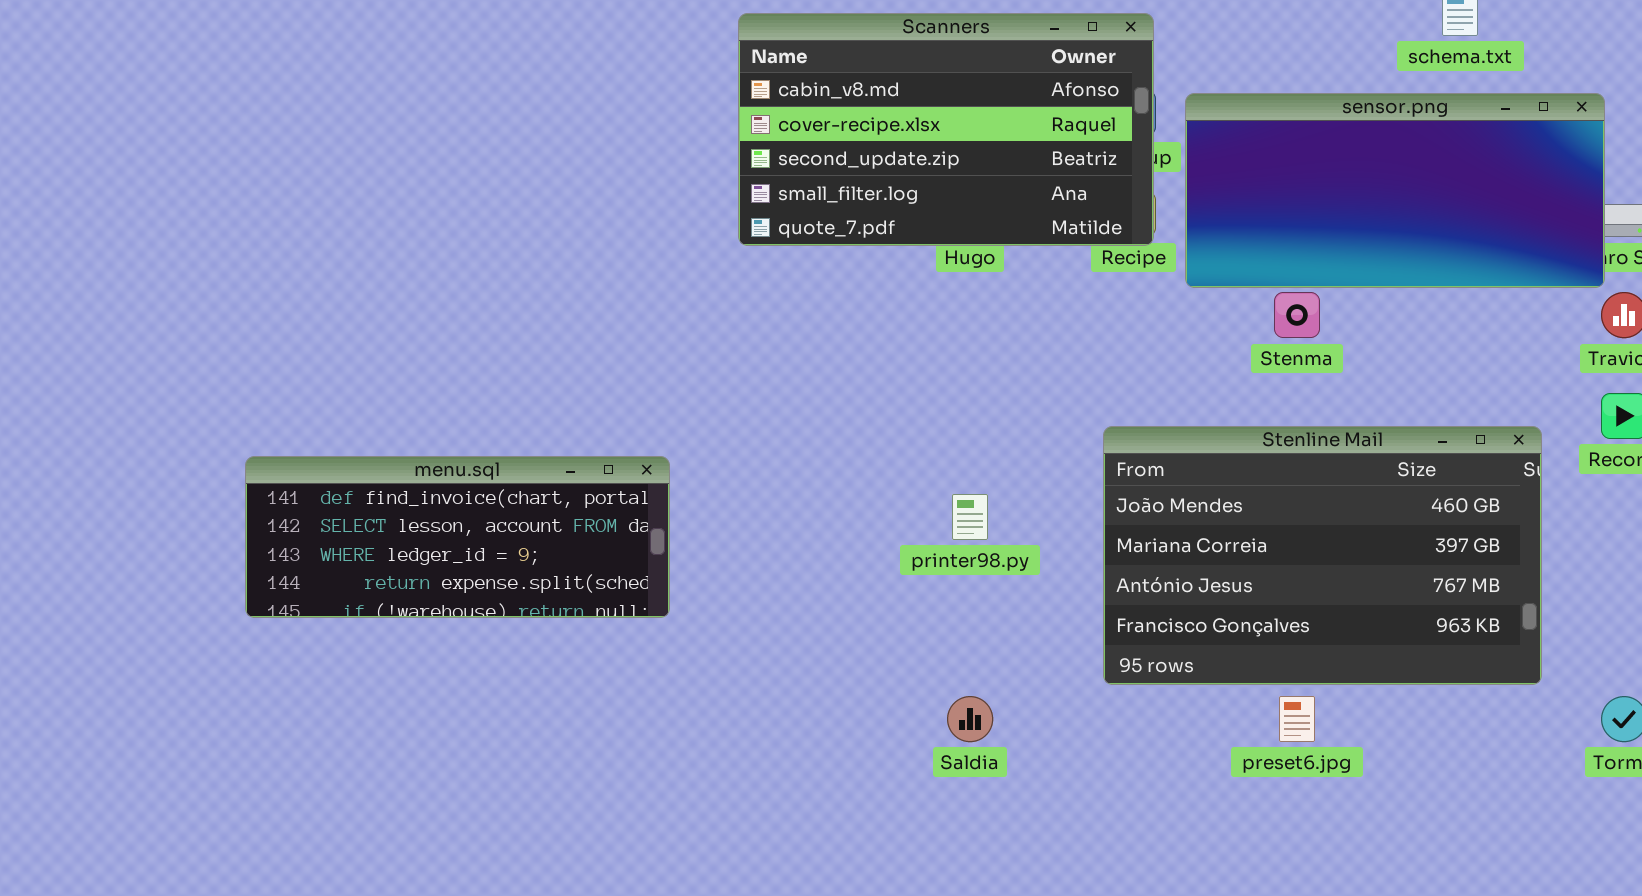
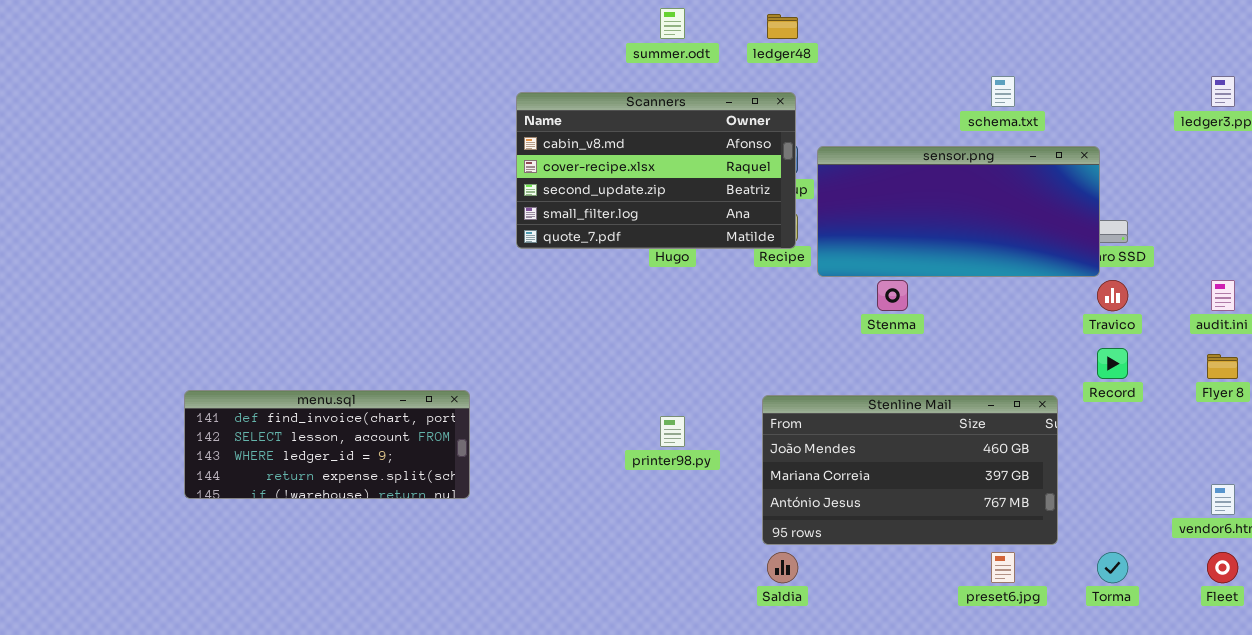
Stenline Mail: [1103,426,1542,685] -> [762,395,1058,545], resized
Saldia: [947,696,993,742] -> [767,552,798,583], moved
preset6.jpg: [1279,696,1315,742] -> [991,552,1015,583], moved

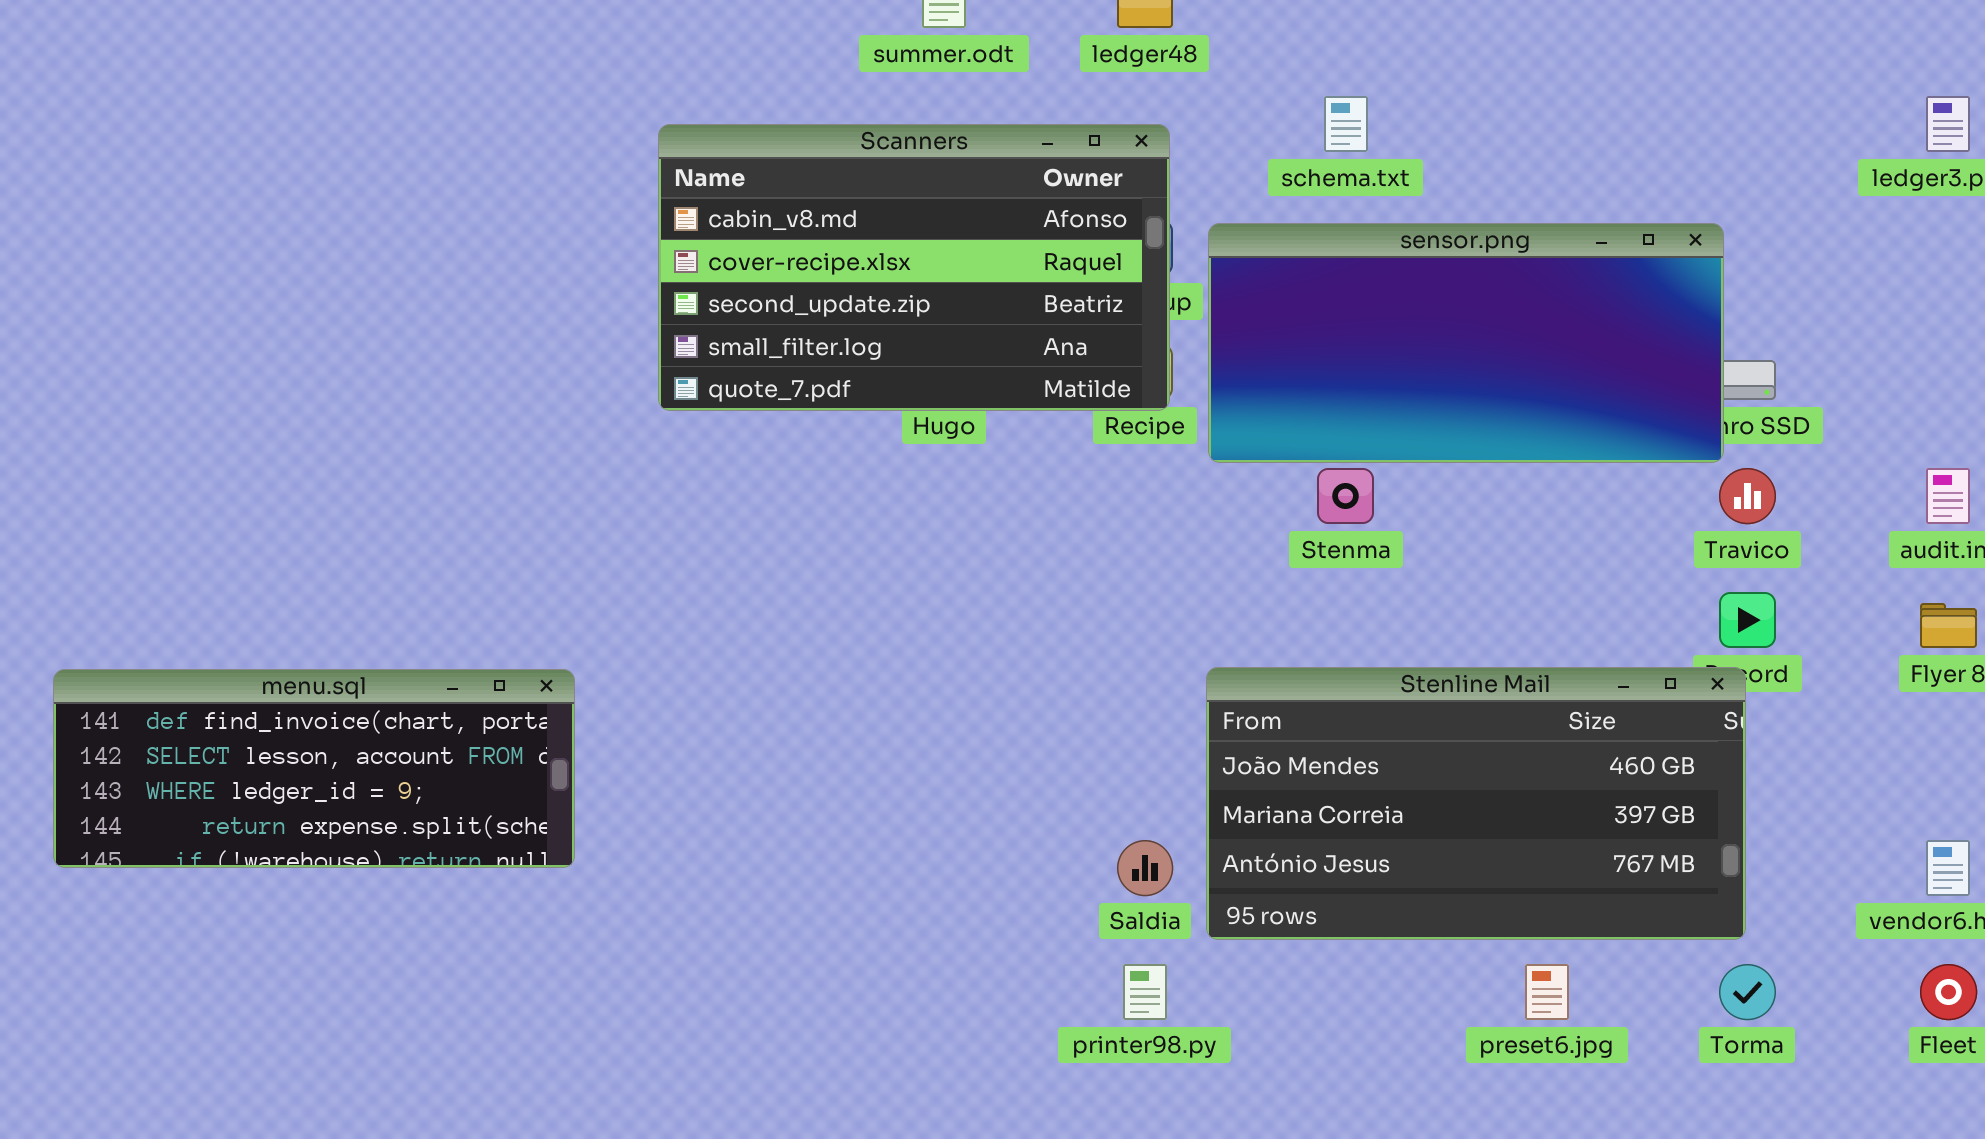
schema.txt: [991,76,1015,107] -> [1324,96,1368,152], moved
Stenline Mail: [762,395,1058,545] -> [1206,667,1746,940], moved
printer98.py: [660,416,685,447] -> [1123,964,1167,1020], moved
Saldia: [767,552,798,583] -> [1117,840,1173,896], moved

